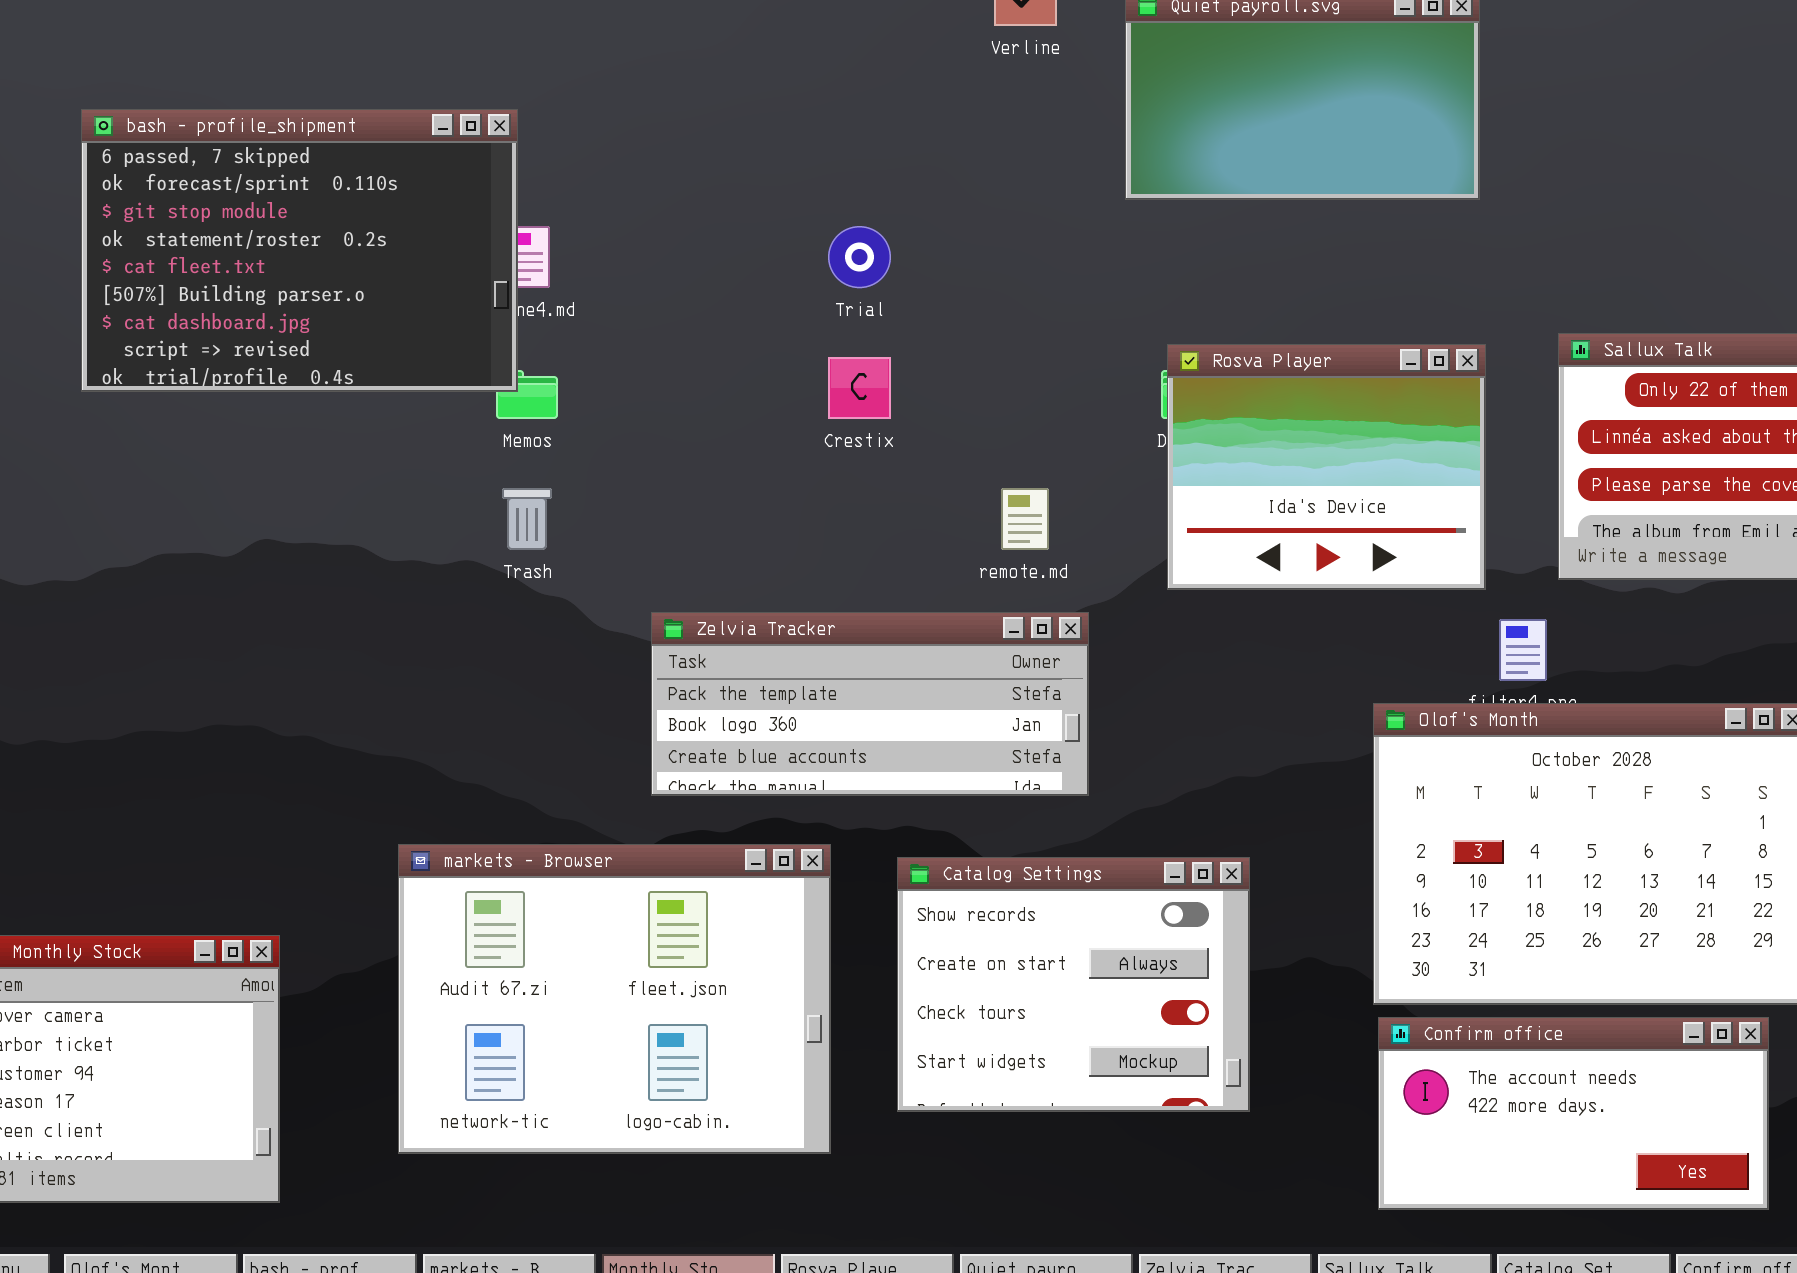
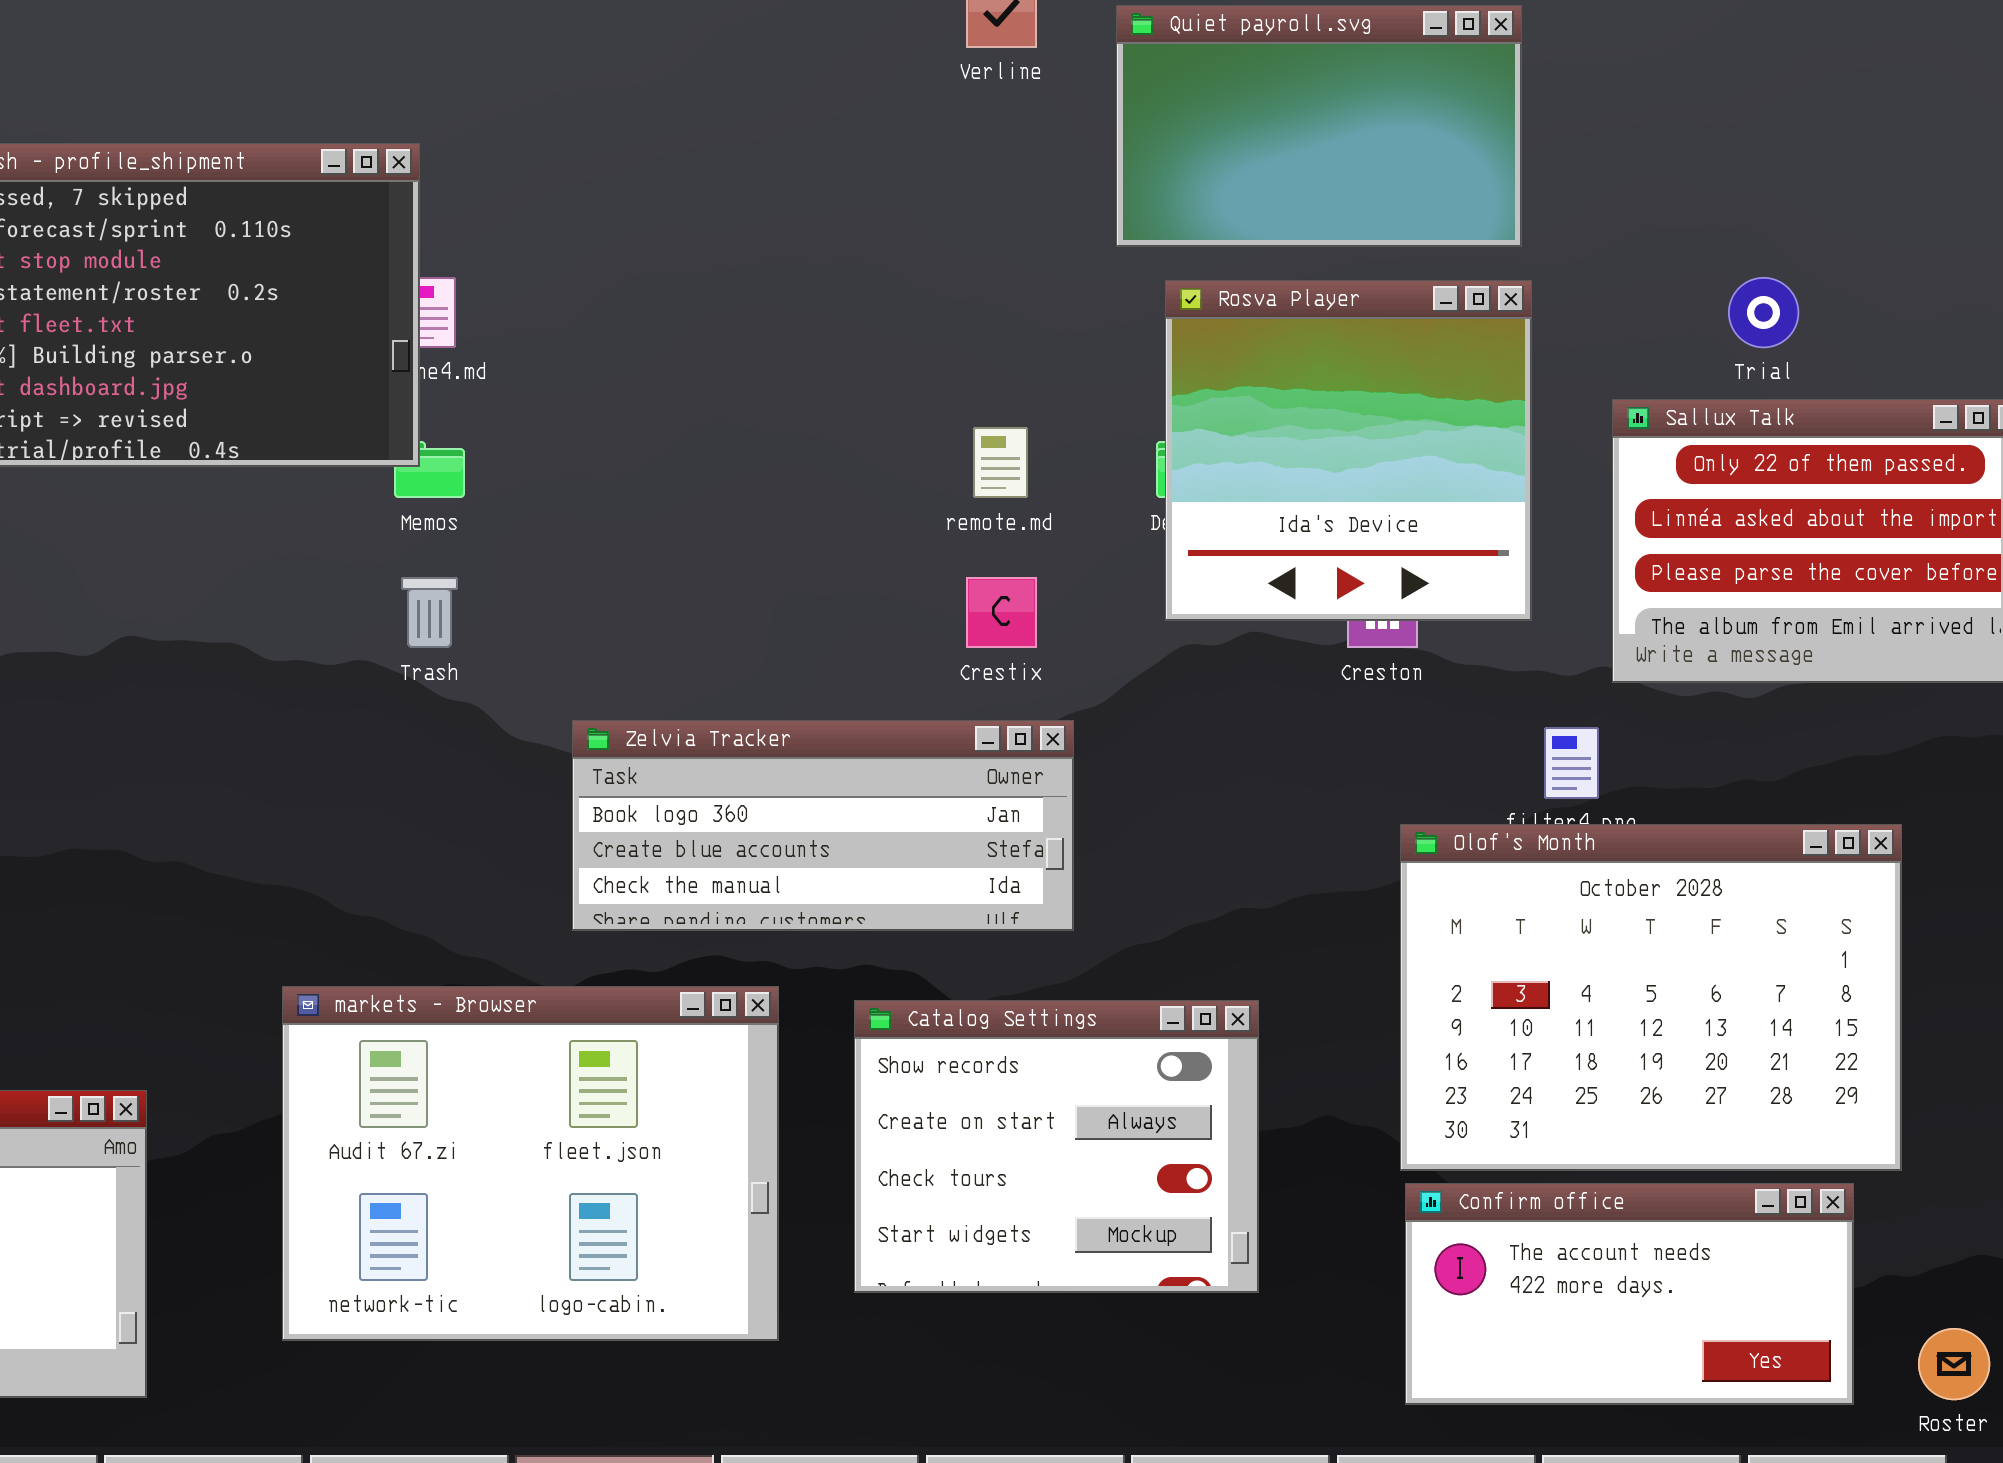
Trial: [828,226,891,288] -> [1728,277,1799,348], moved
Rosva Player: [1167,344,1486,590] -> [1165,280,1532,621], moved, resized
Crestix: [828,357,891,419] -> [966,577,1037,648], moved
remote.md: [1001,488,1049,550] -> [973,427,1028,498], moved
Zelvia Tracker: [651,612,1089,796] -> [572,720,1074,931], scrolled down 1 row

